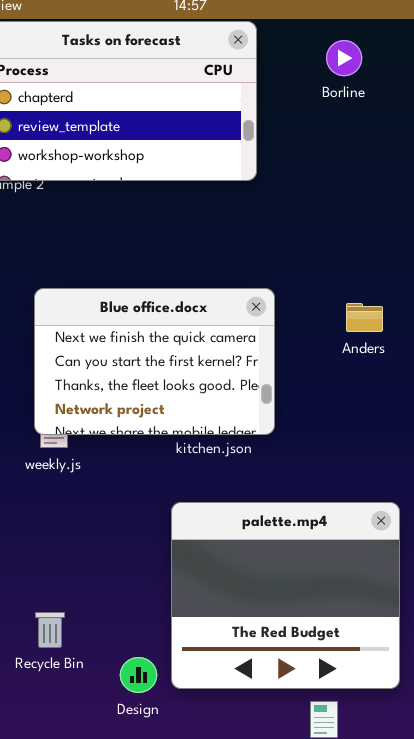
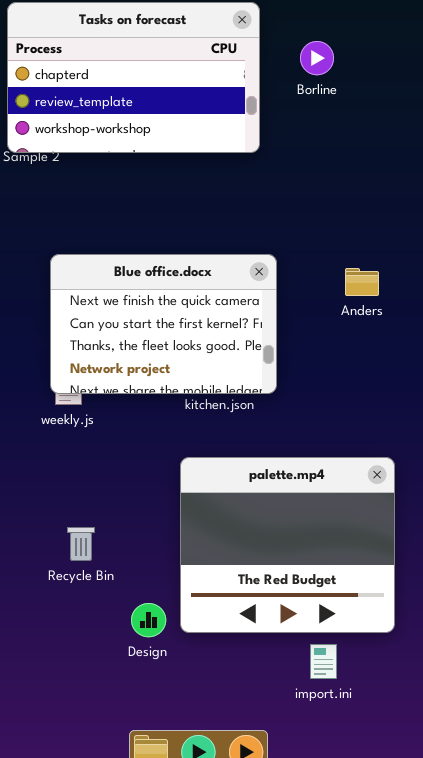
Borline: [326,40,362,76] -> [300,41,334,75], moved
Recycle Bin: [35,612,65,648] -> [67,527,95,561], moved

